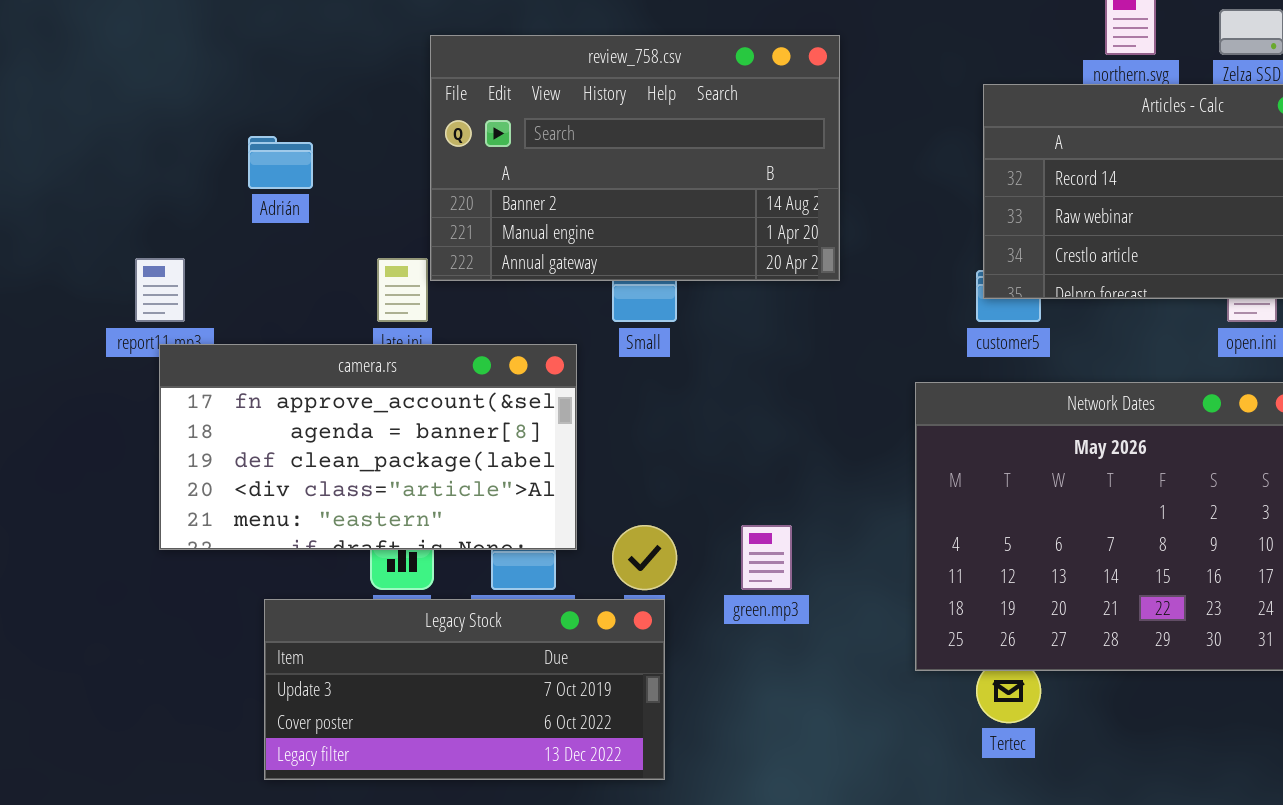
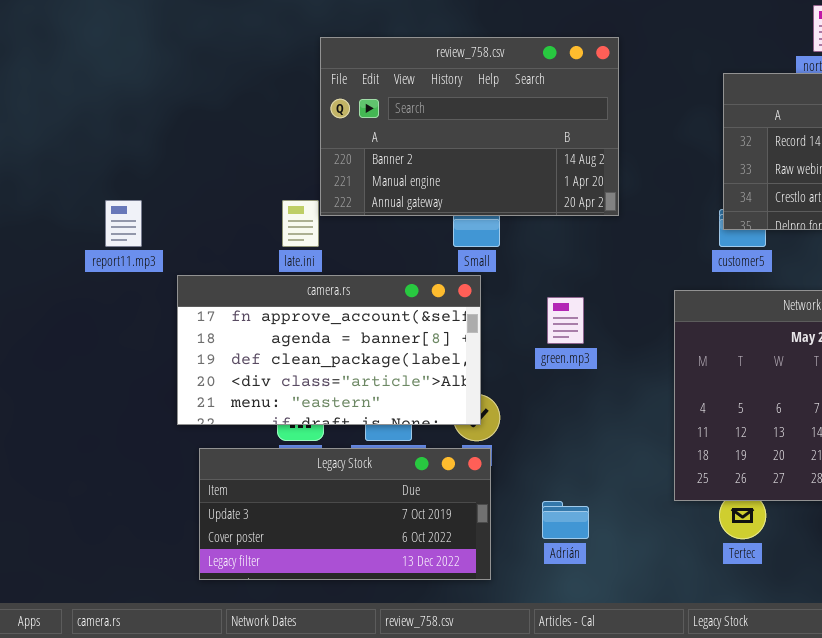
Adrián: [248,136,313,189] -> [542,501,589,539], moved
camera.rs: [159,344,577,550] -> [177,275,481,425], moved
green.mp3: [741,525,792,590] -> [547,297,584,344], moved

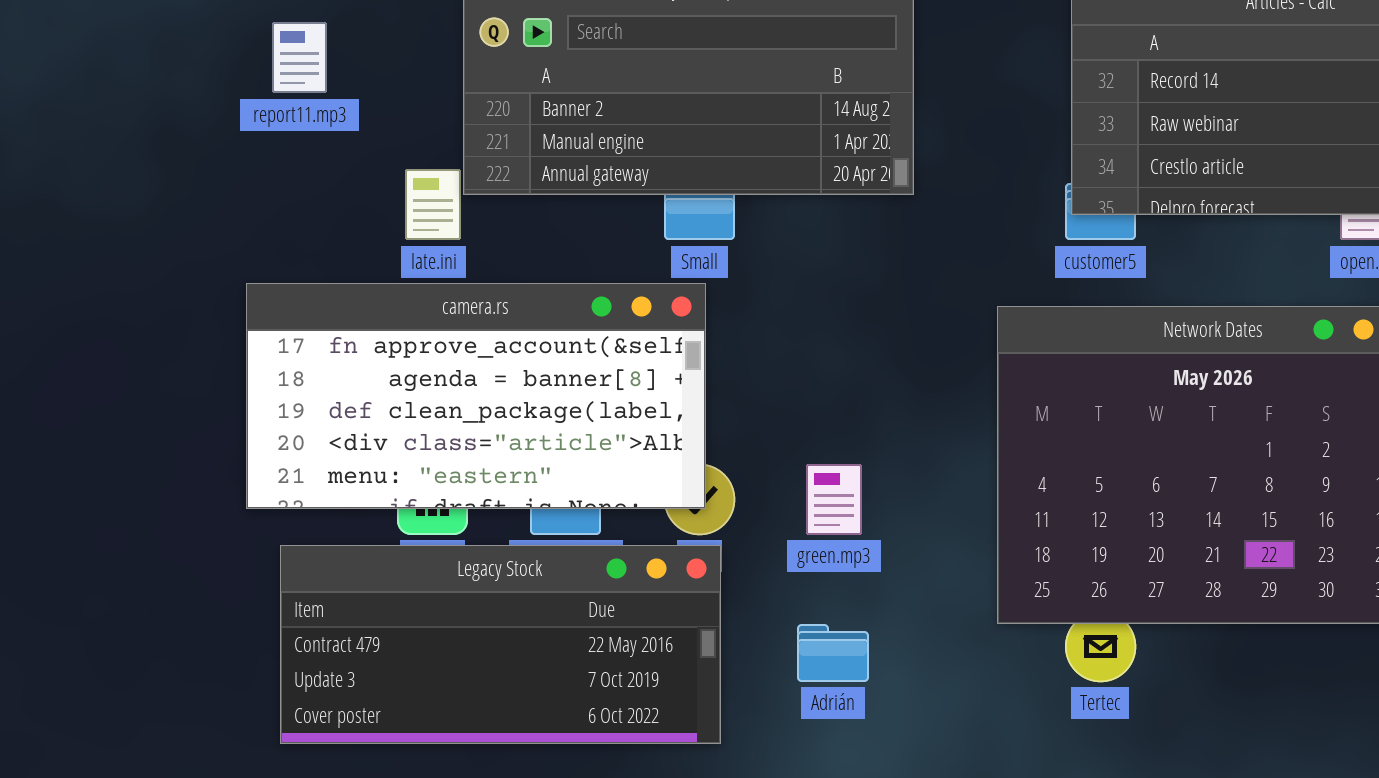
report11.mp3: [105,200,142,247] -> [272,22,327,93], moved
green.mp3: [547,297,584,344] -> [806,464,862,535], moved
Legacy Stock: [199,448,491,580] -> [280,545,721,744], scrolled up 1 row

